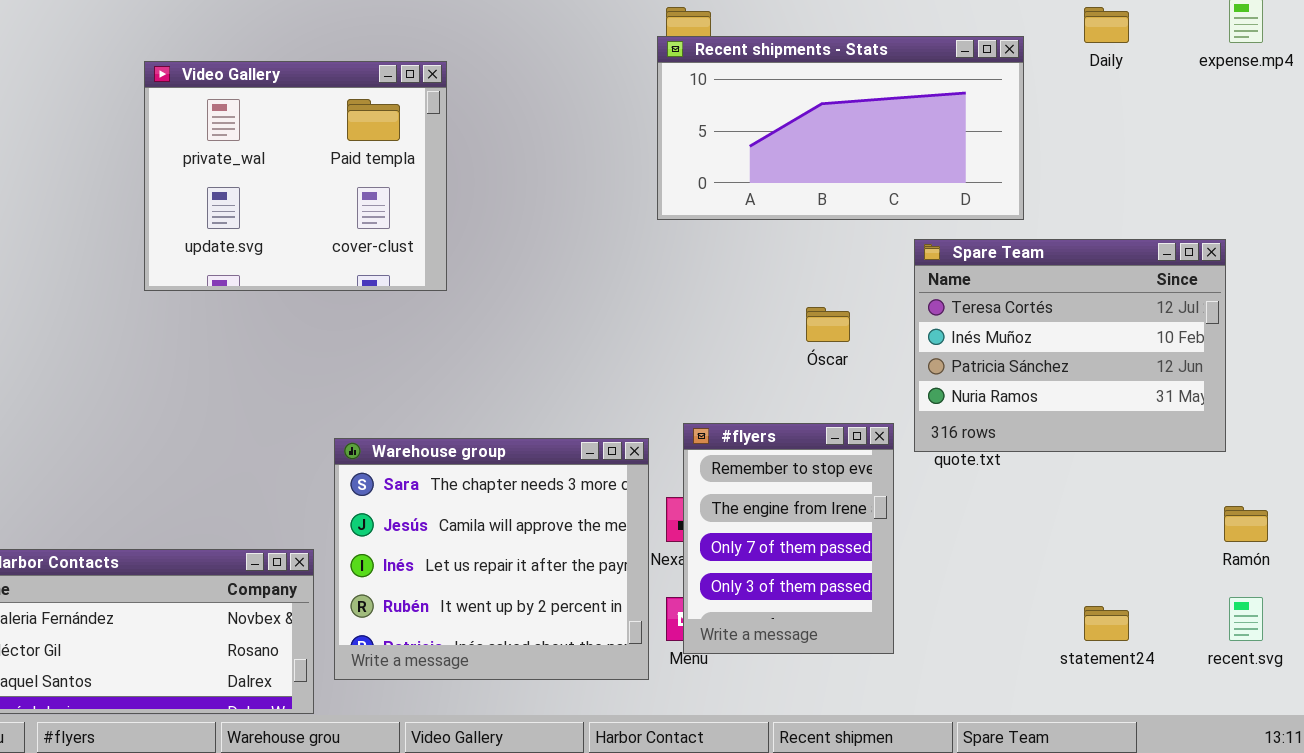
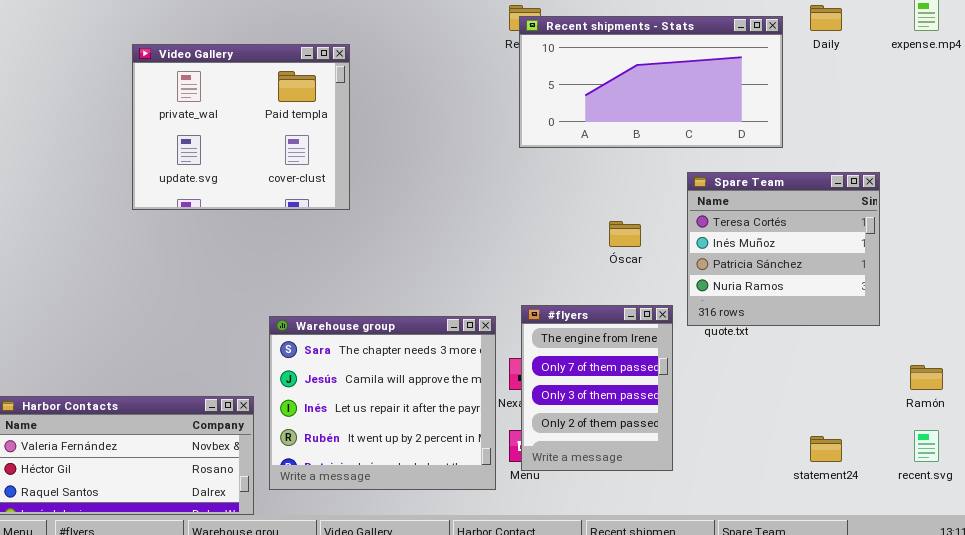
Recent shipments - Stats: [657,36,1024,220] -> [519,16,783,148], moved
Spare Team: [914,239,1226,452] -> [687,172,880,326], resized
#flyers: [683,423,894,654] -> [521,305,673,471], scrolled down 1 row

